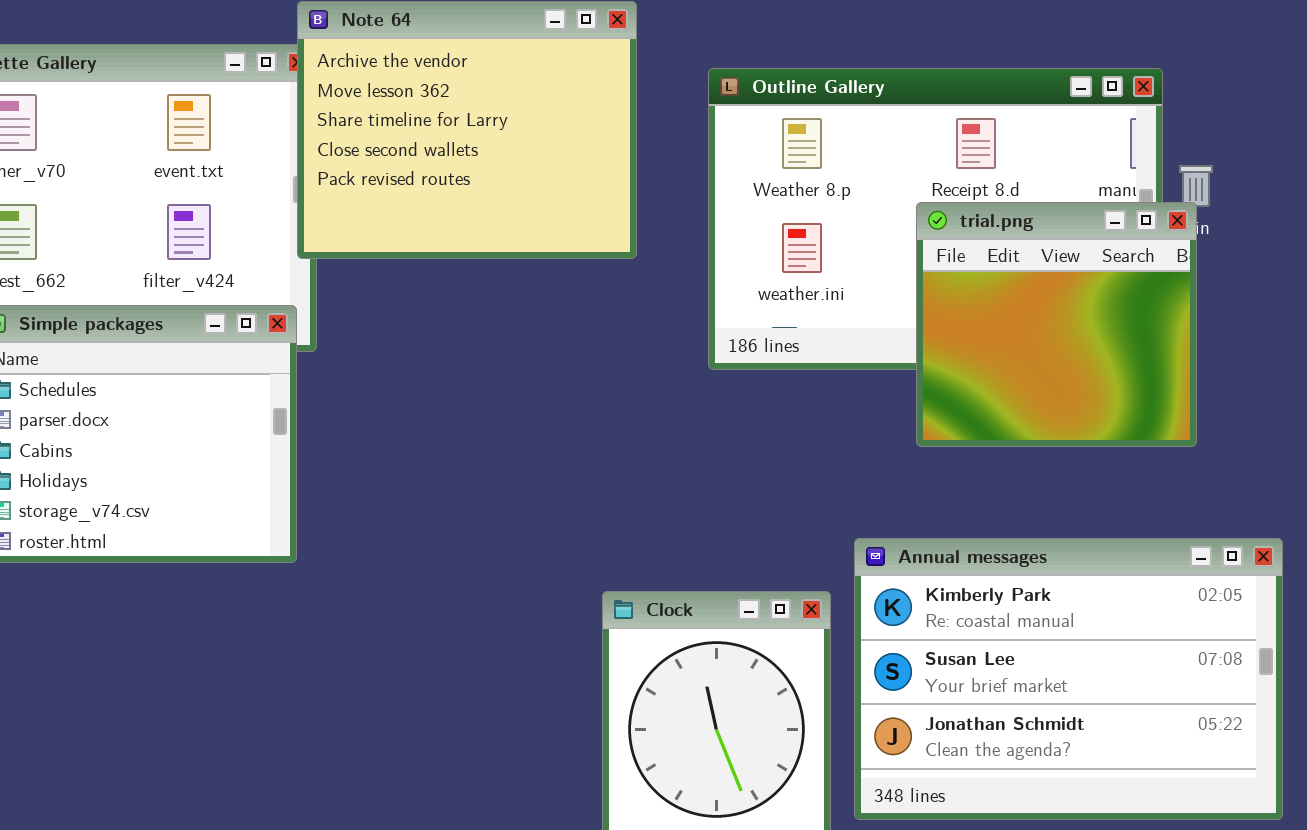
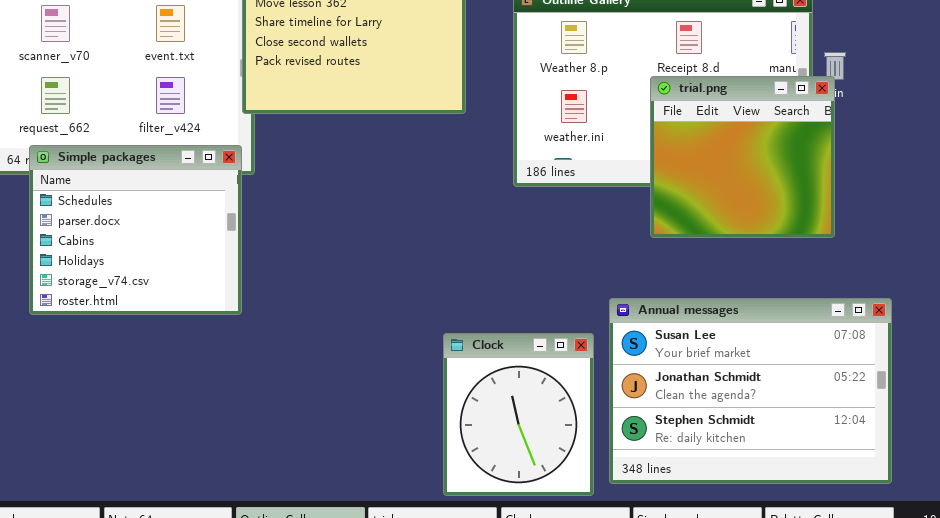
Annual messages: [854,538,1283,820] -> [609,298,892,484], scrolled down 1 row

